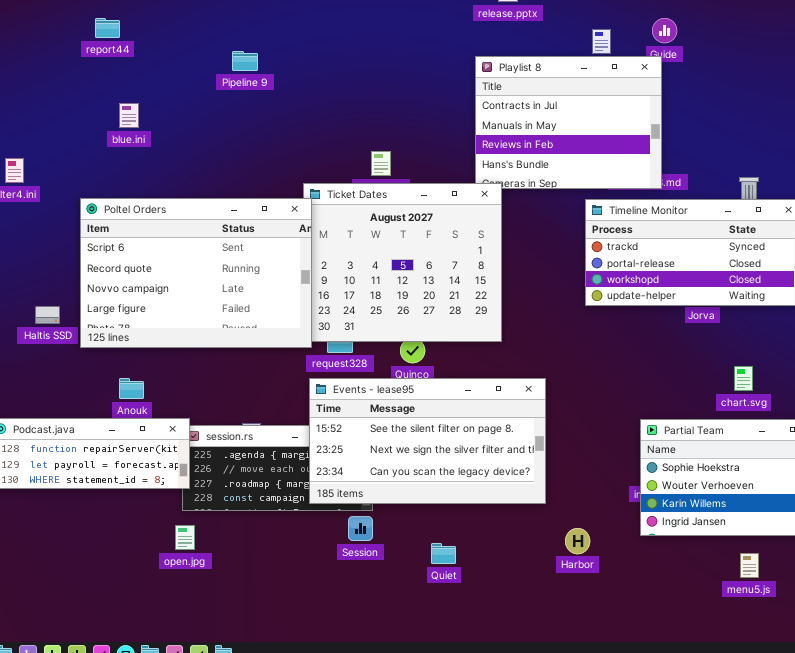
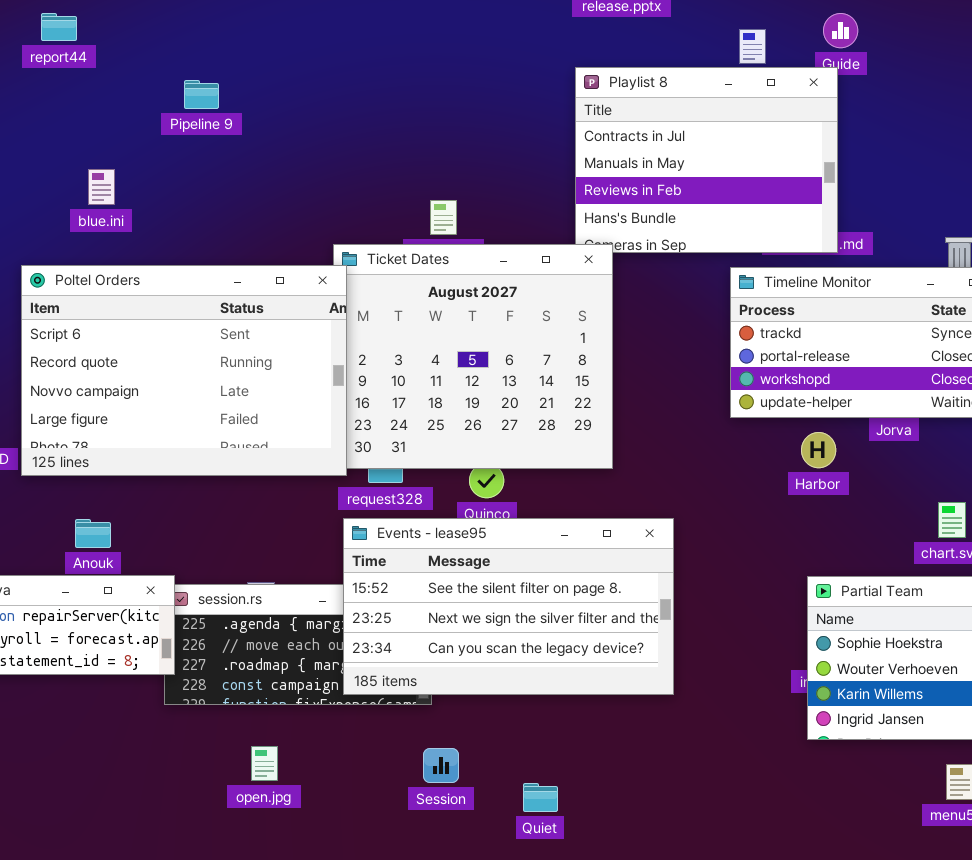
Pipeline 9: [232,51,258,71] -> [184,80,219,109], moved
blue.ini: [119,103,139,128] -> [88,169,115,205], moved
Session: [348,516,373,541] -> [423,748,459,783], moved
open.jpg: [175,525,195,550] -> [251,746,278,781], moved
Harbor: [565,528,590,554] -> [801,432,836,468], moved
Quiet: [431,543,456,564] -> [523,783,558,812], moved

